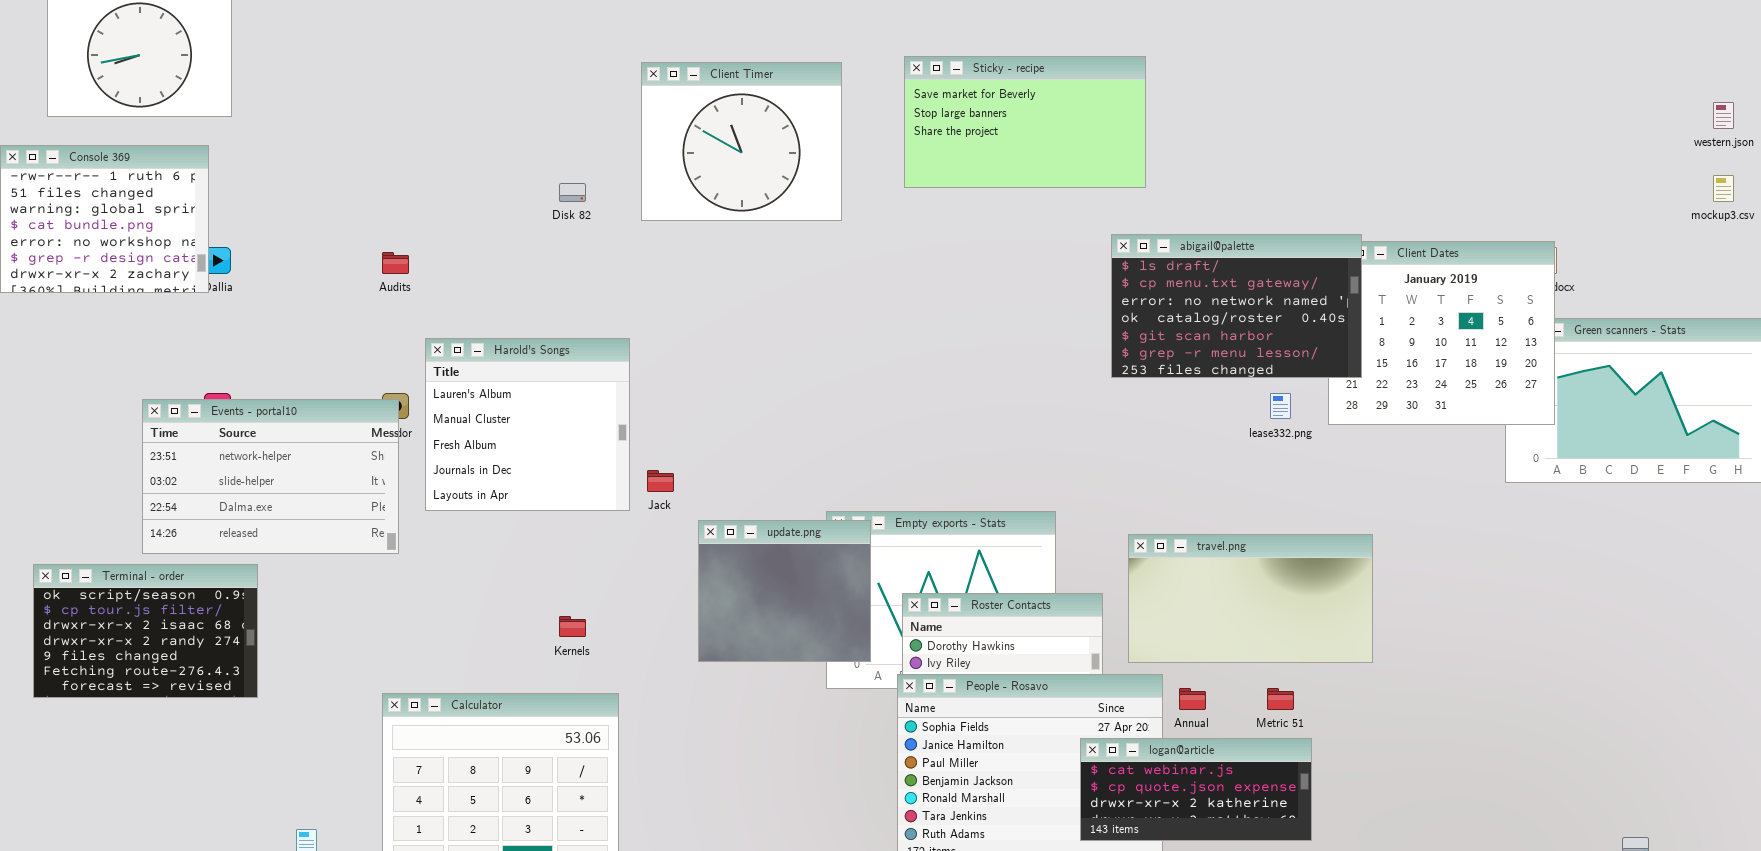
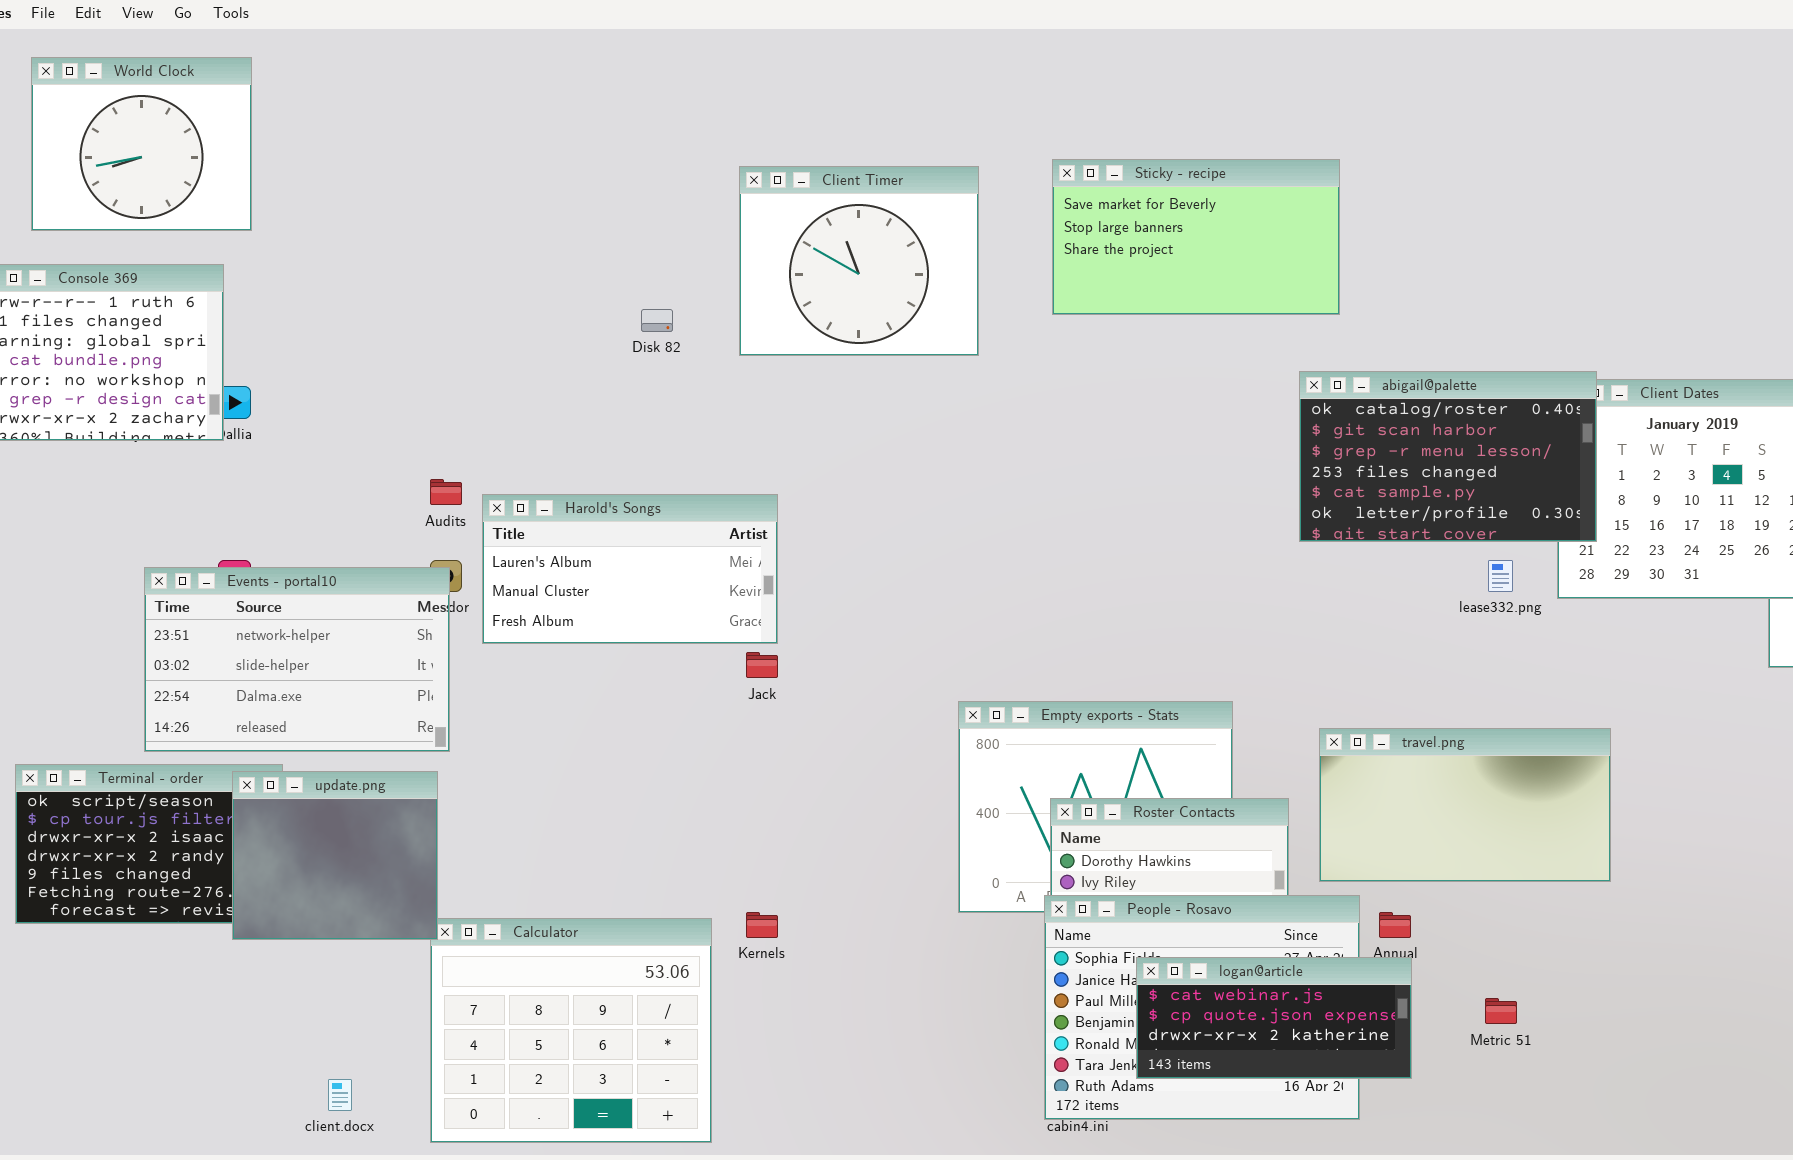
abigail@palette: [1111,234,1362,378] -> [1299,371,1597,542], scrolled down 3 rows
Audits: [382,252,409,274] -> [430,479,462,505], moved
Harold's Songs: [425,338,630,511] -> [482,494,778,644], resized
update.png: [698,520,871,662] -> [232,771,438,940], moved
Kernels: [559,616,586,637] -> [746,912,778,938], moved
Metric 51: [1267,688,1294,710] -> [1485,998,1517,1024], moved
logan@article: [1080,738,1312,841] -> [1136,957,1412,1079], moved

